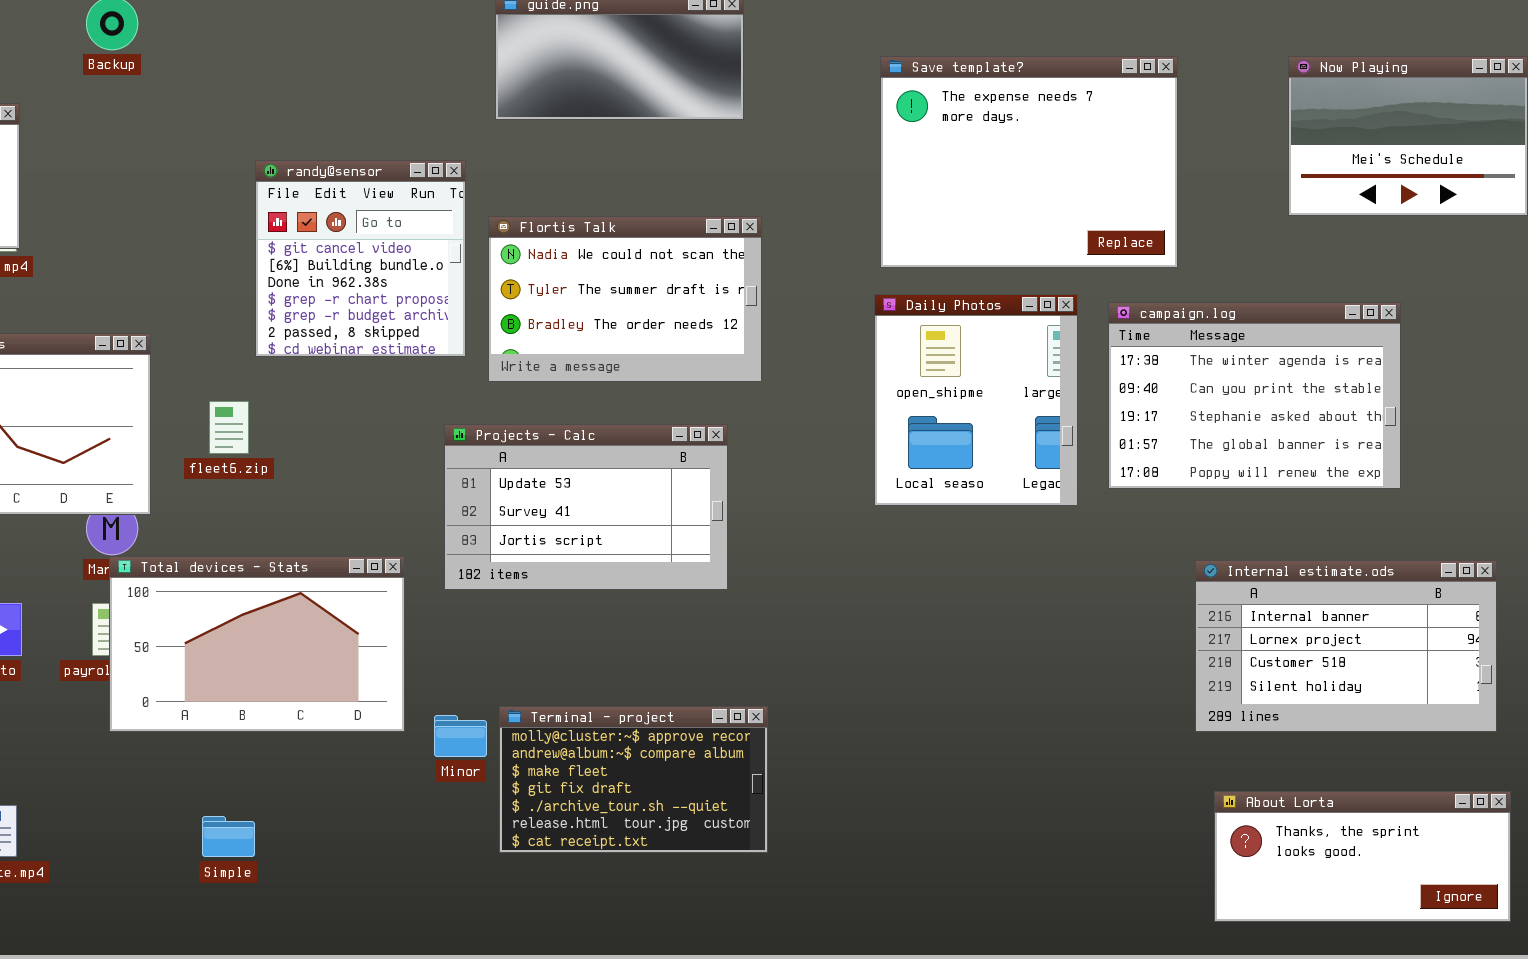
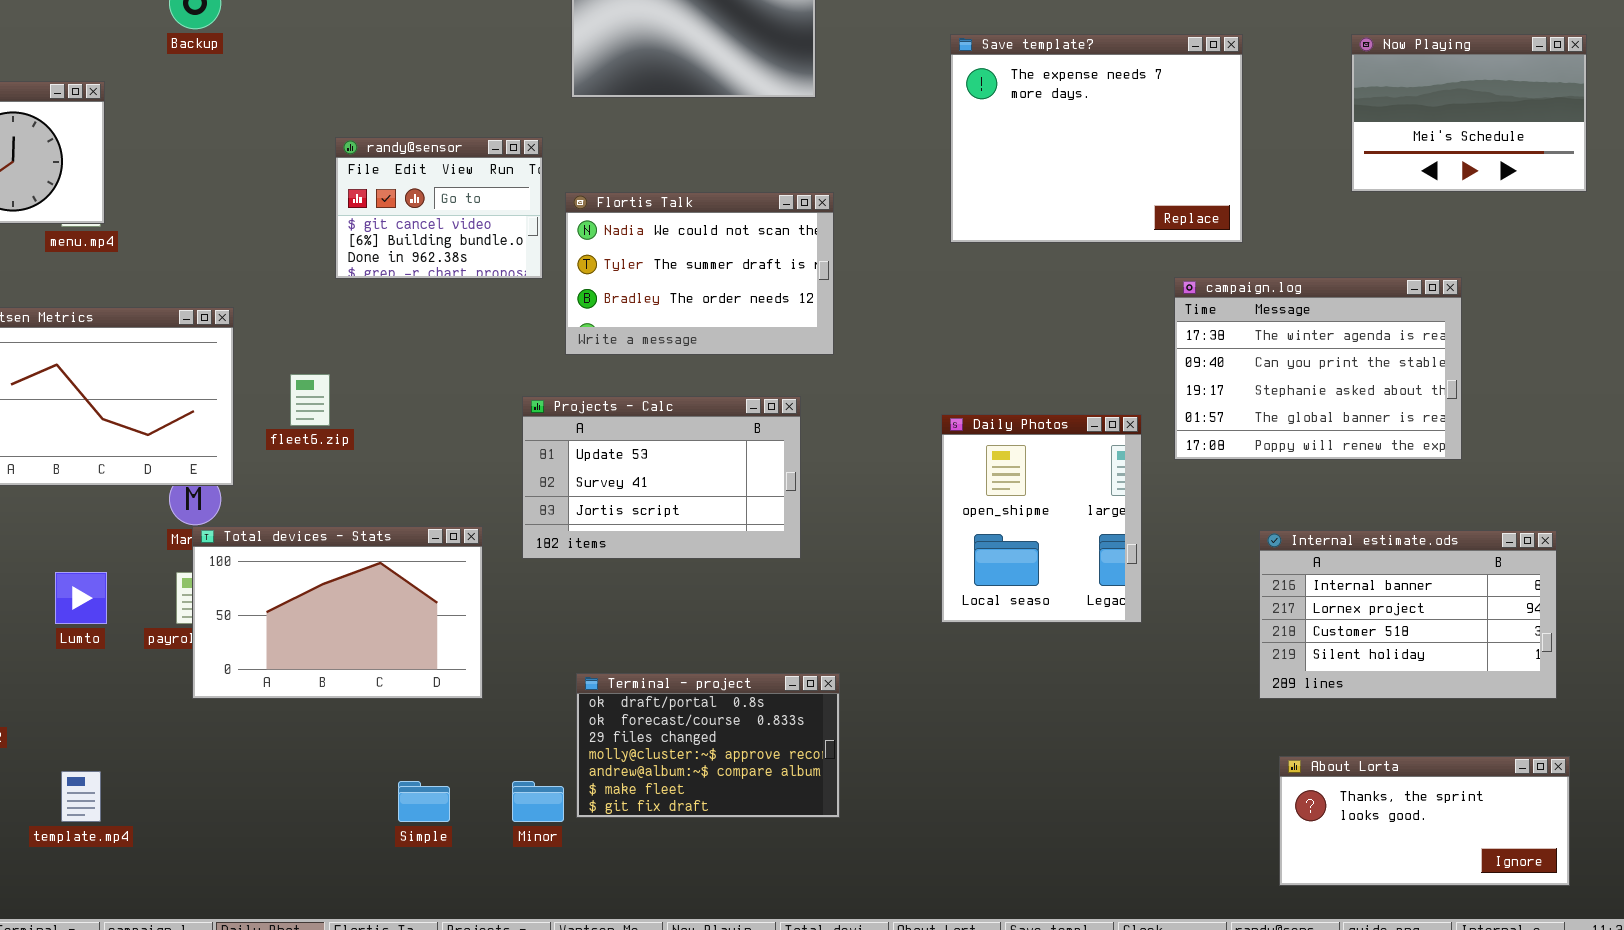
randy@sensor: [255,160,466,357] -> [335,137,543,279], resized
Daily Photos: [874,294,1078,506] -> [941,414,1142,623], moved
Terminal - project: [499,706,768,853] -> [576,673,840,818], scrolled up 3 rows
Minor: [434,715,487,757] -> [512,781,564,822], moved
Simple: [202,816,255,857] -> [398,781,450,822], moved

